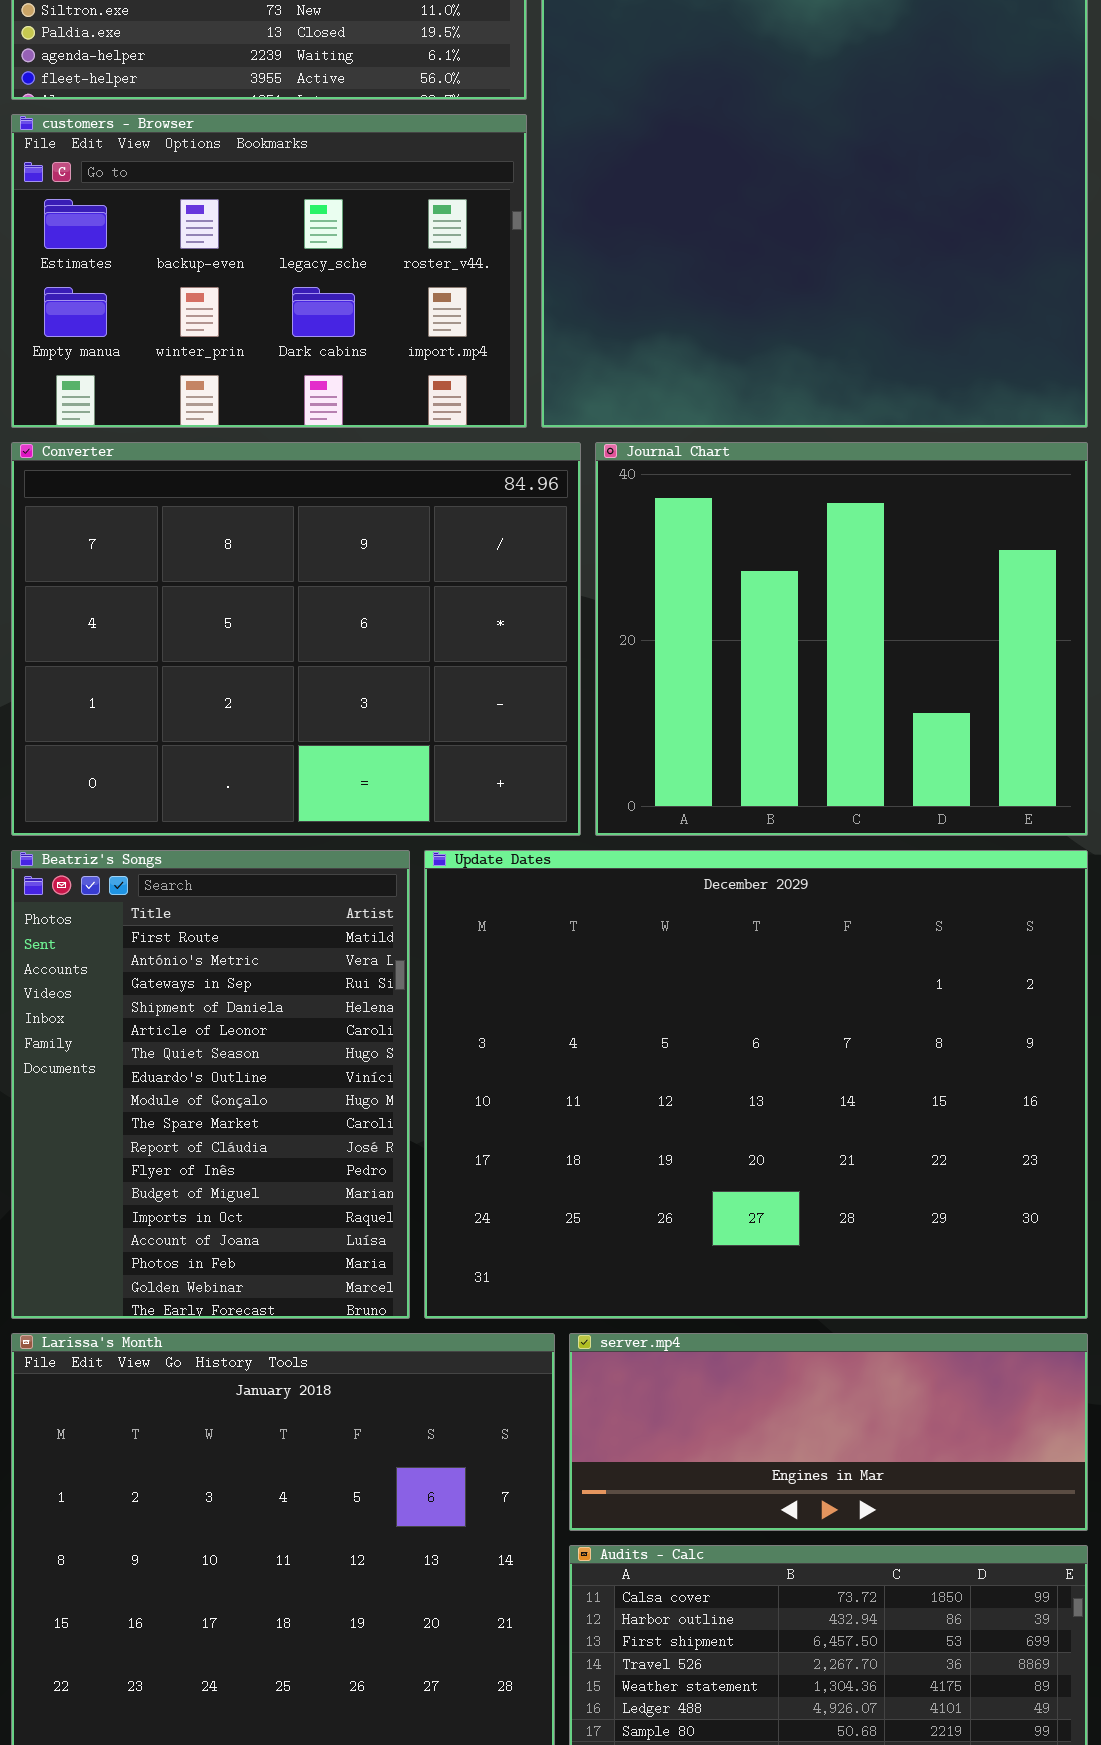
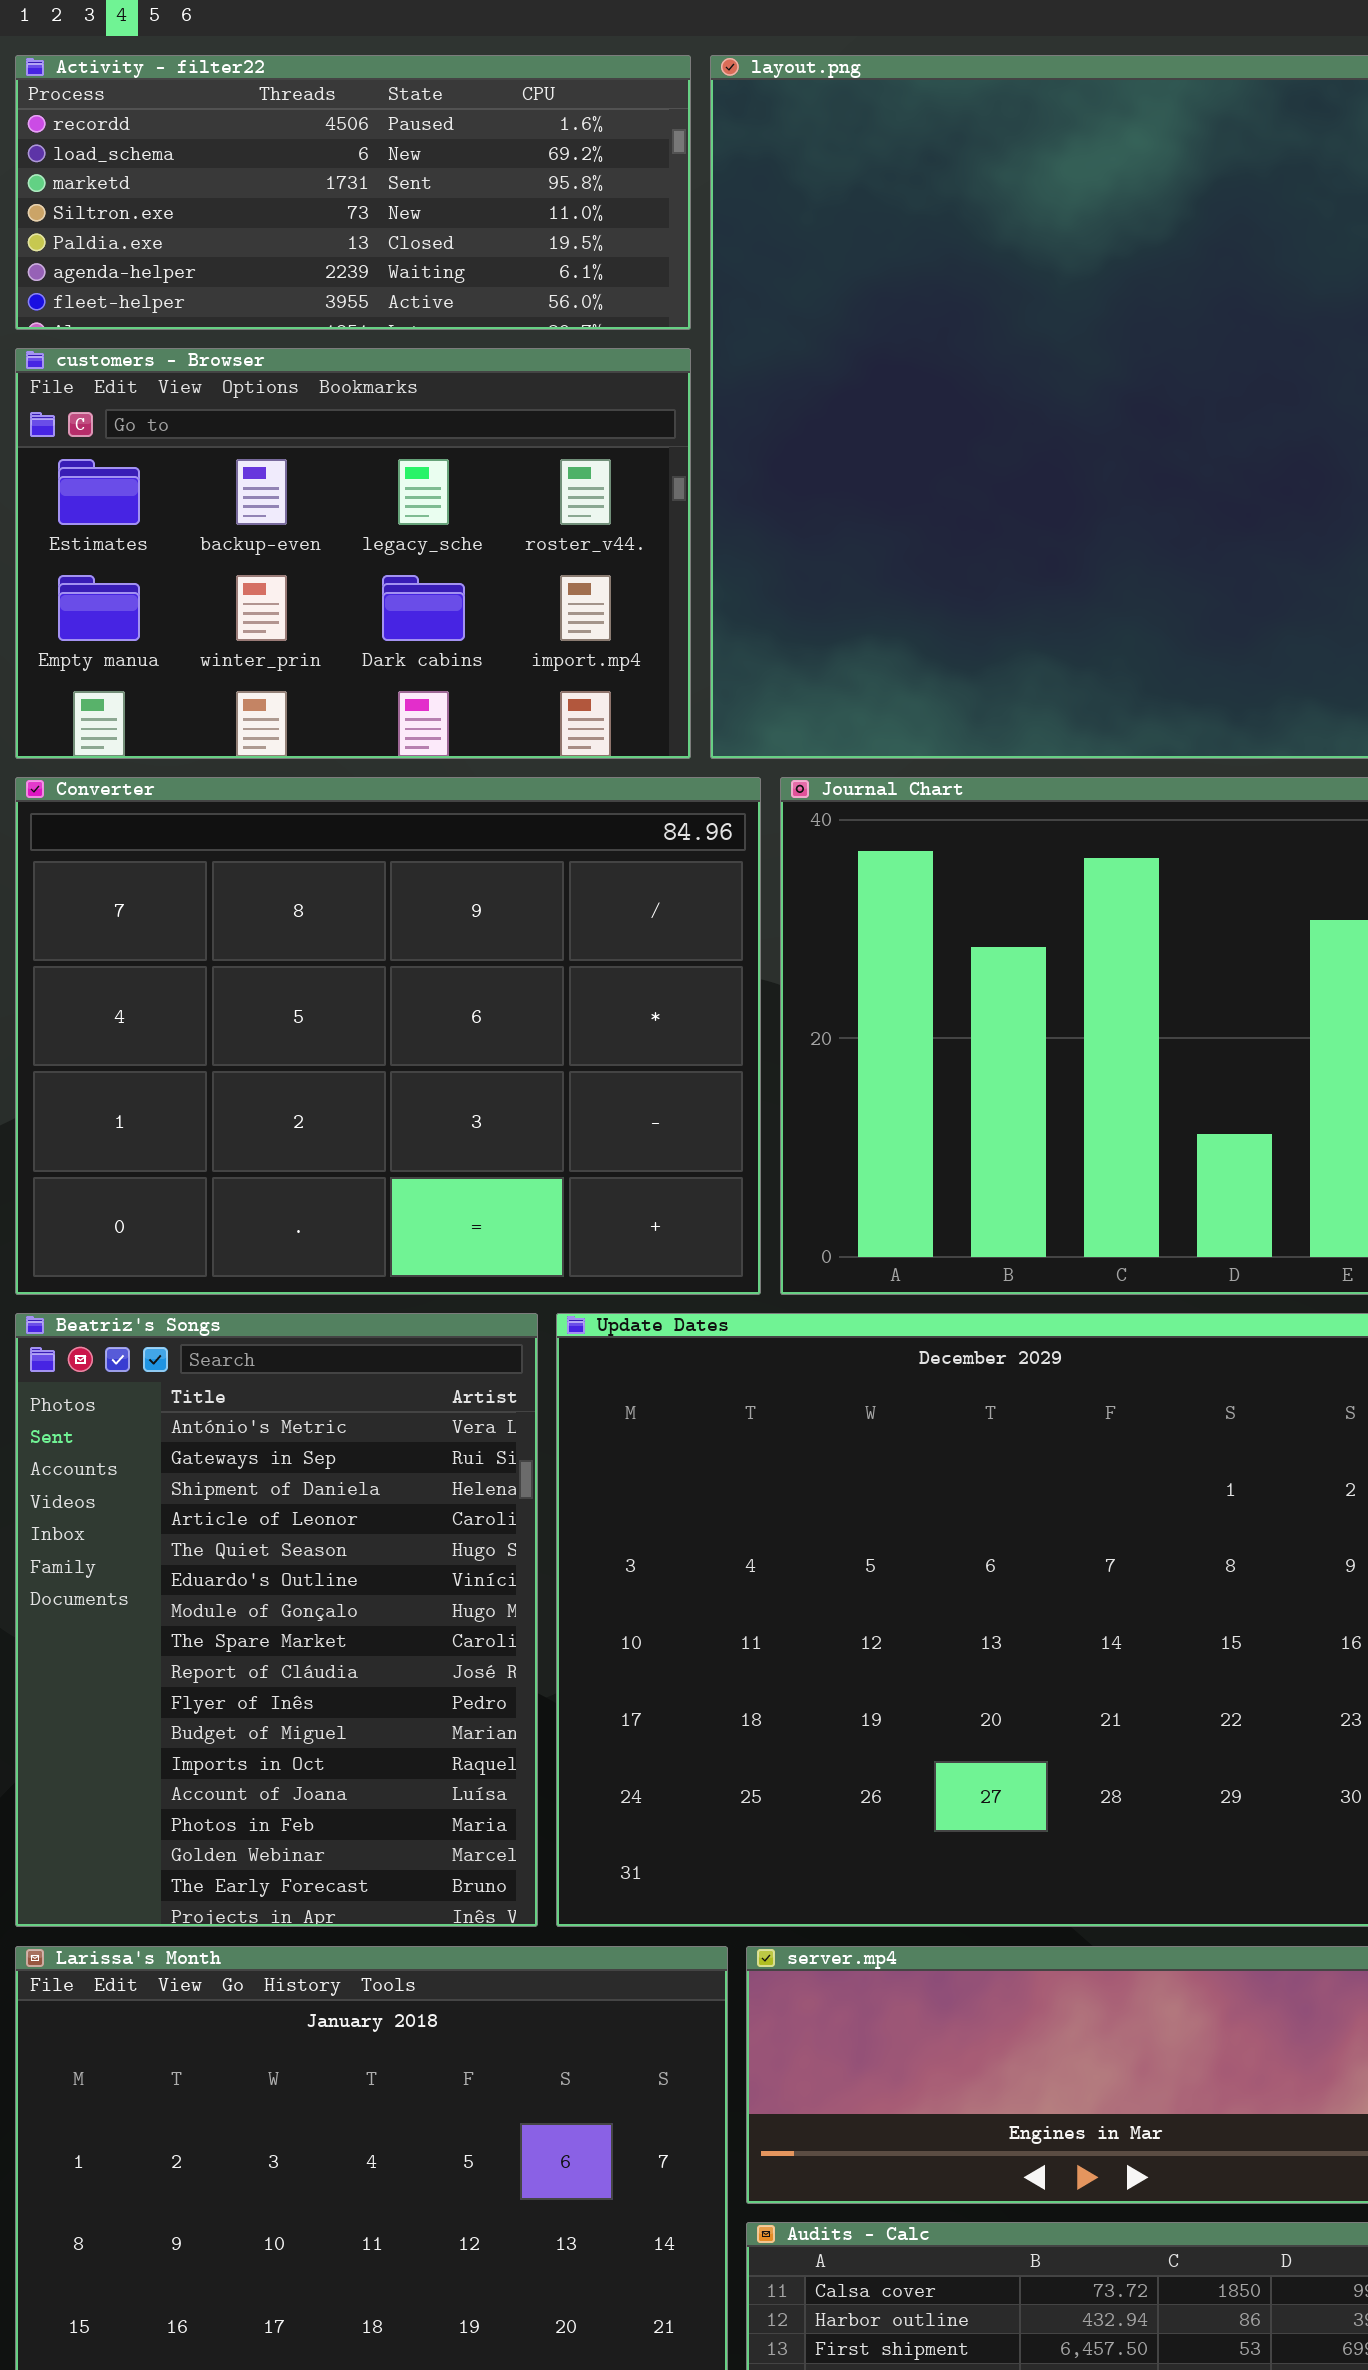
Beatriz's Songs: [11,850,410,1319] -> [15,1313,538,1927], scrolled down 1 row

